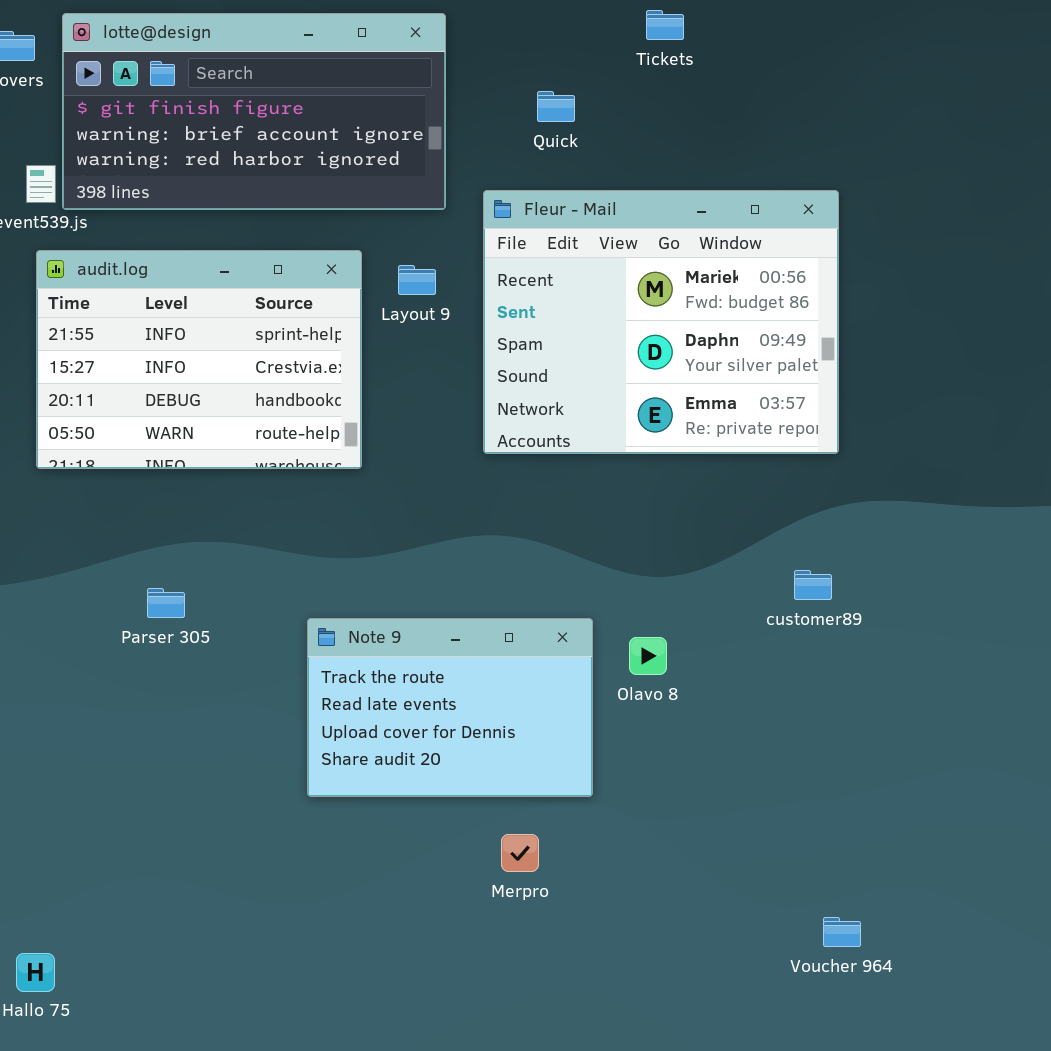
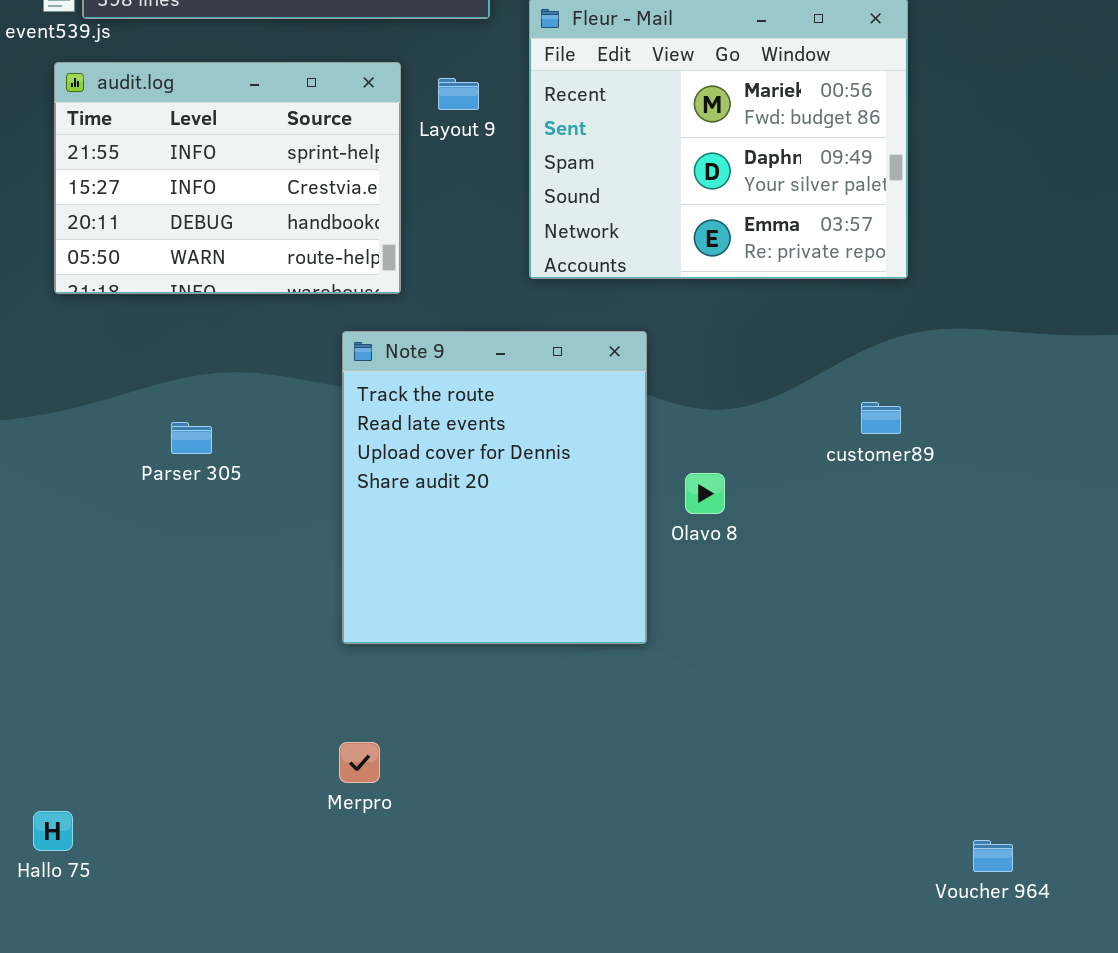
Note 9: [307,618,593,797] -> [342,331,647,644], resized
Merpro: [501,834,539,872] -> [339,742,380,783], moved
Voucher 964: [823,917,861,947] -> [973,840,1013,872], moved

